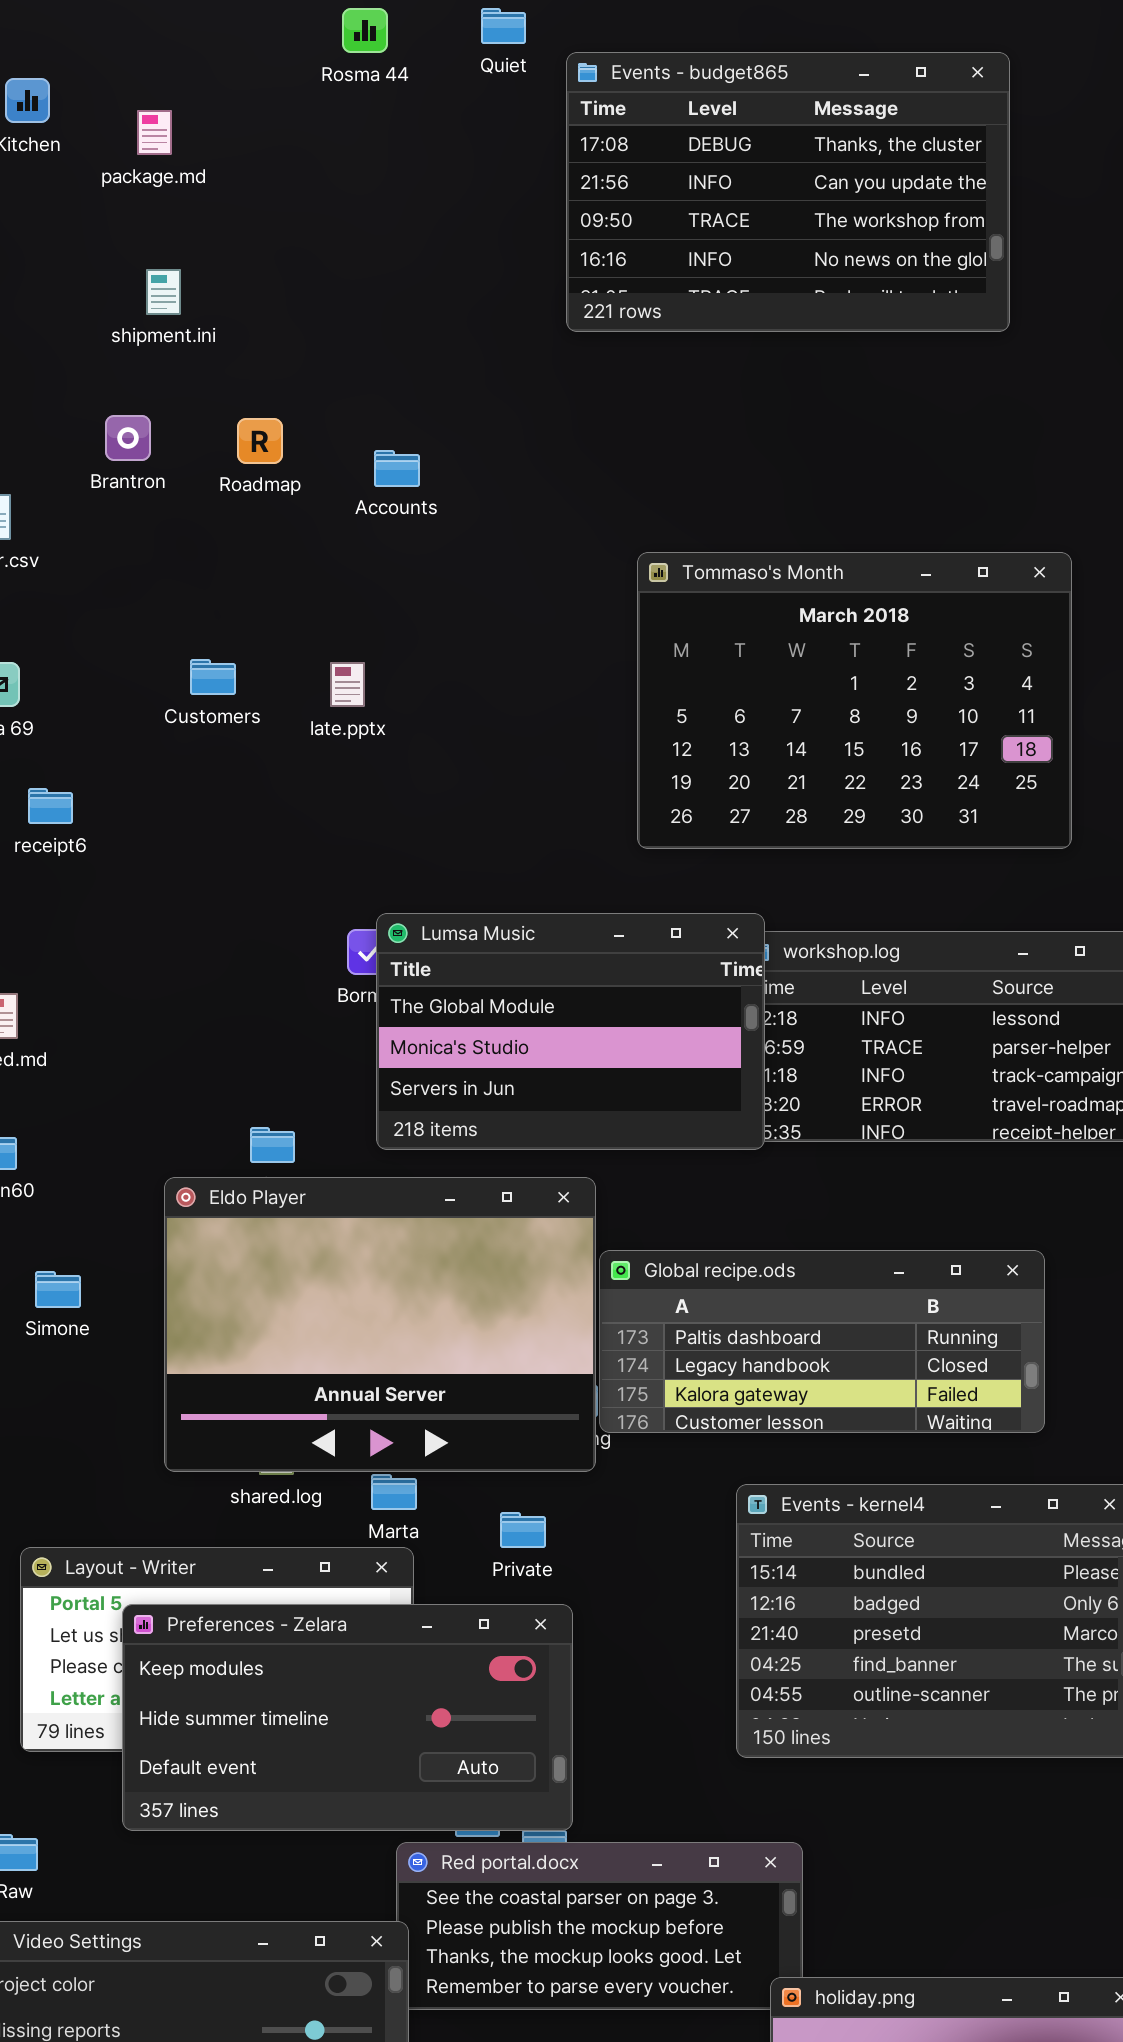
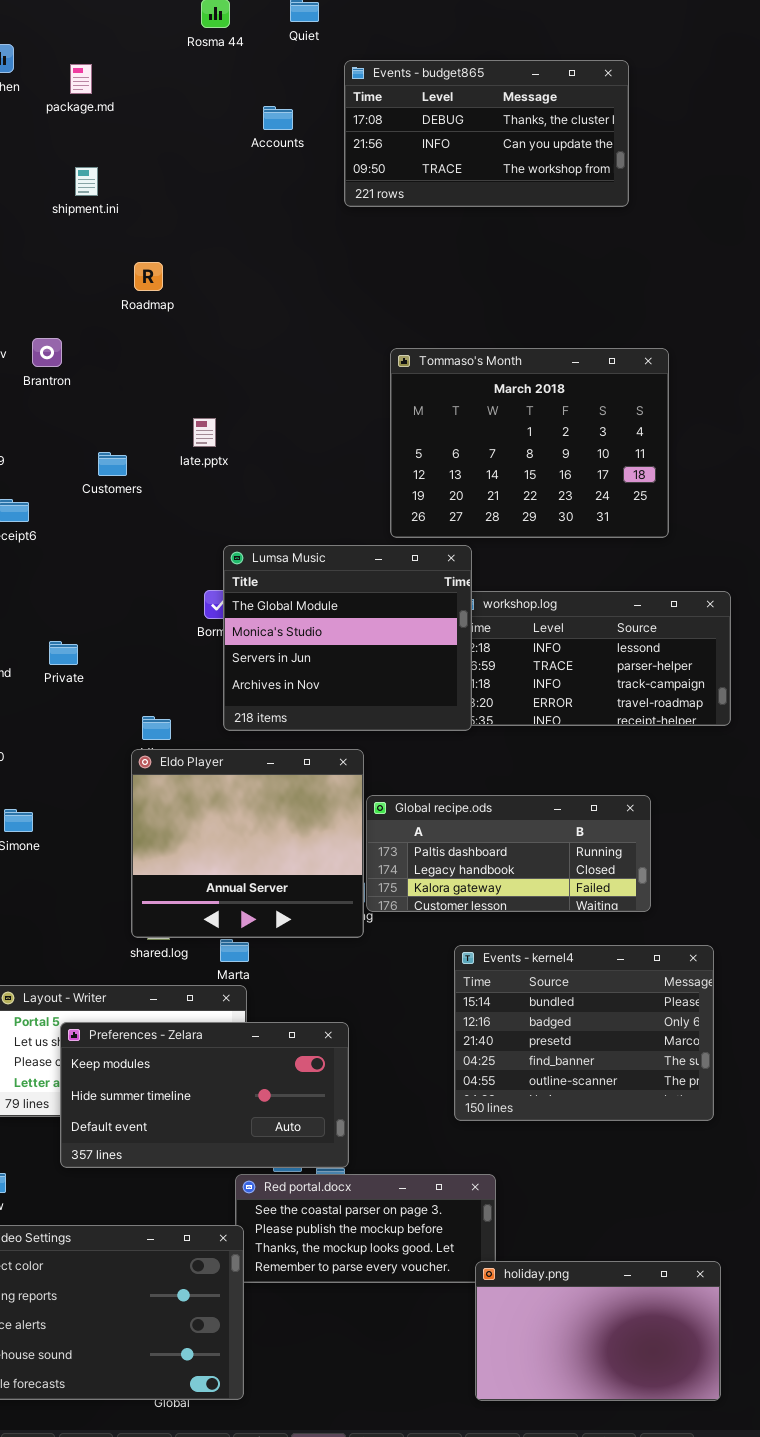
Events - budget865: [566,52,1010,332] -> [344,60,629,207], resized
Brantron: [105,415,151,461] -> [32,338,62,367], moved
Accounts: [374,450,420,487] -> [263,106,293,130], moved
Customers: [190,659,236,695] -> [98,452,127,476], moved
Lumsa Music: [376,913,765,1150] -> [223,545,472,731], resized
Eldo Player: [164,1177,596,1472] -> [131,749,364,938], resized
Private: [500,1512,546,1548] -> [49,641,78,665], moved

